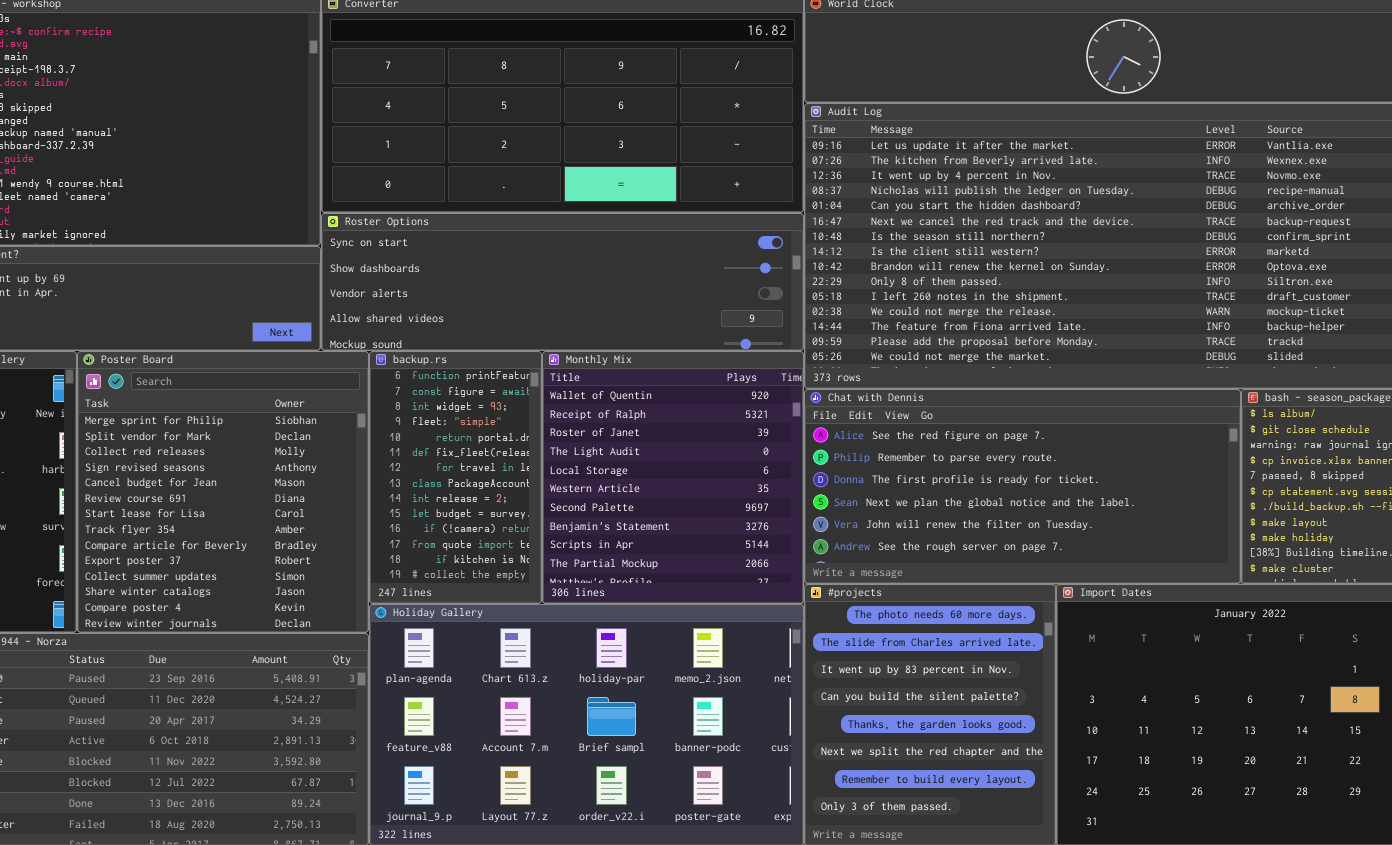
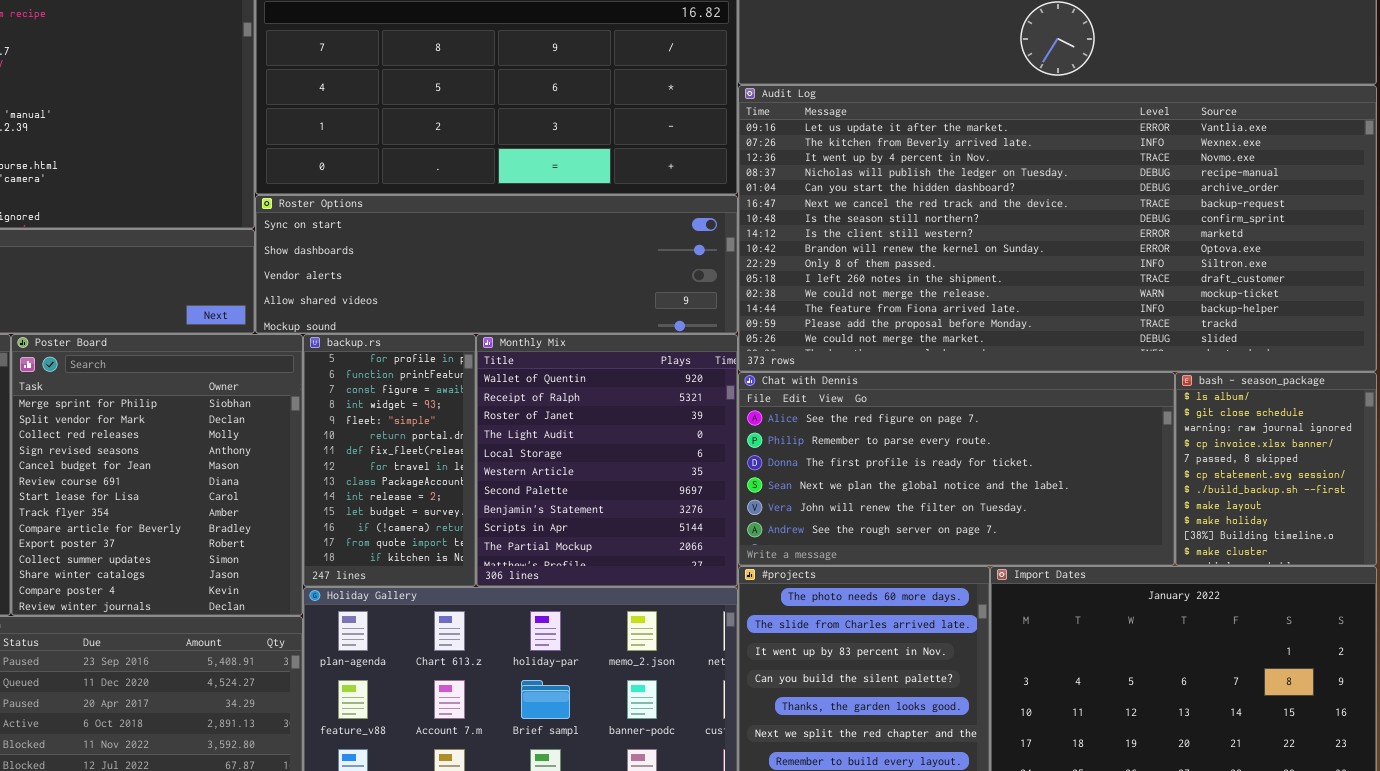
backup.rs: [369,351,542,604] -> [303,334,476,587], scrolled up 1 row

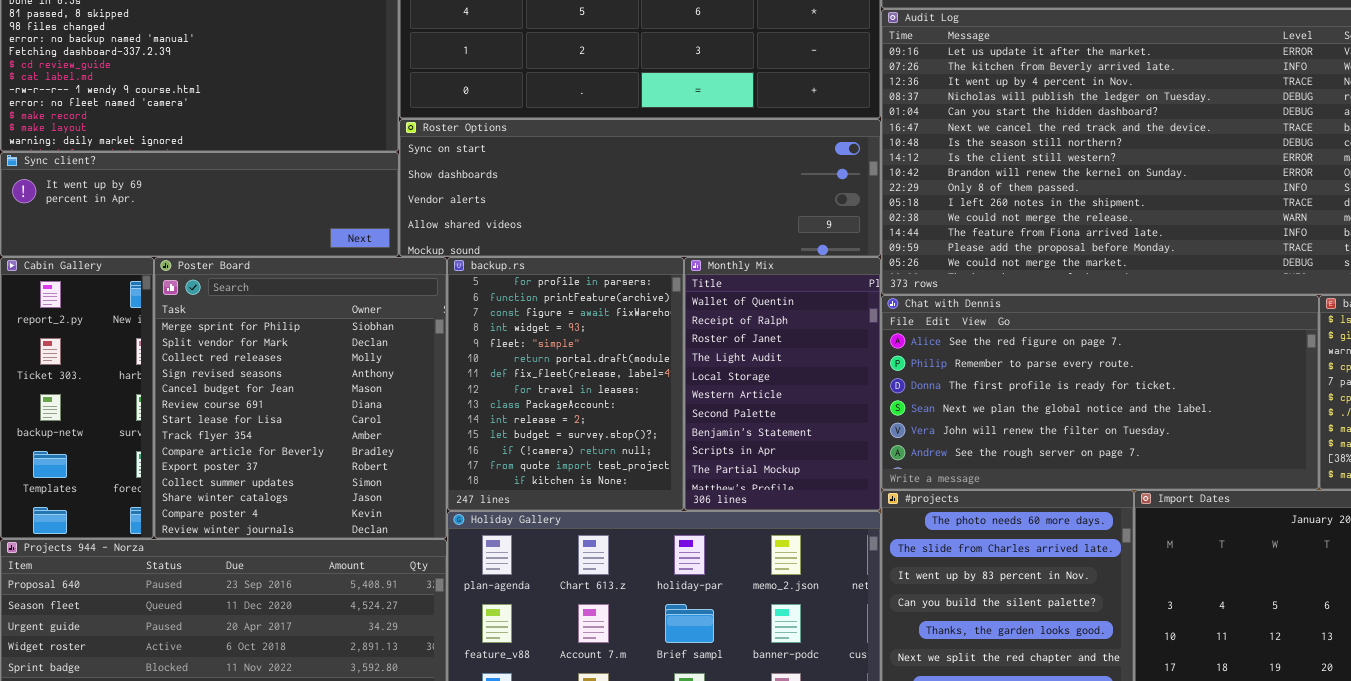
backup.rs: [303,334,476,587] -> [447,257,684,511], resized
Monthly Mix: [476,334,738,587] -> [684,257,881,511], resized

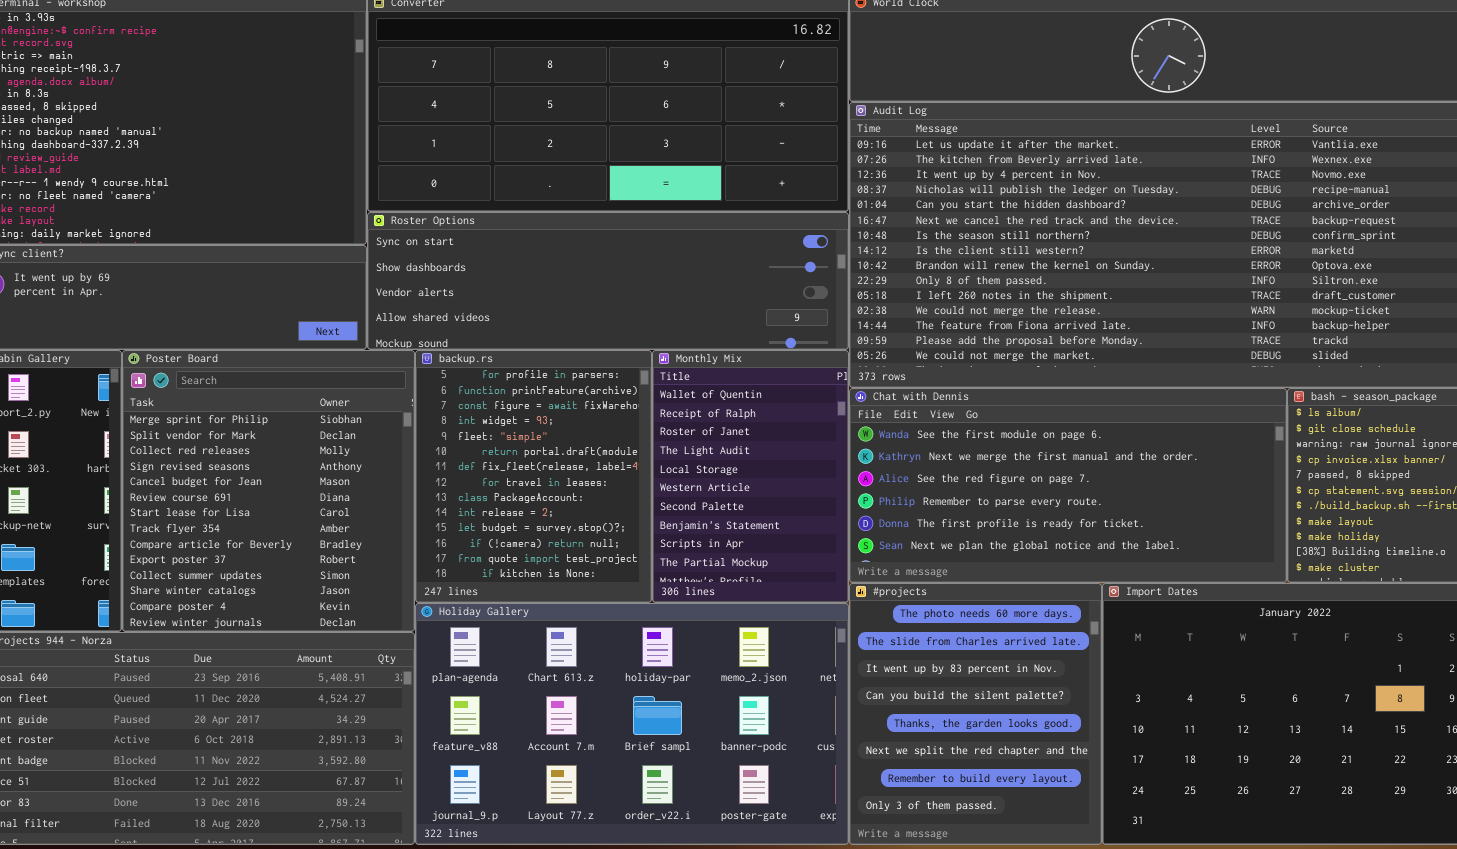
Chat with Dennis: [881,295,1319,490] -> [849,388,1287,583], scrolled up 2 rows

